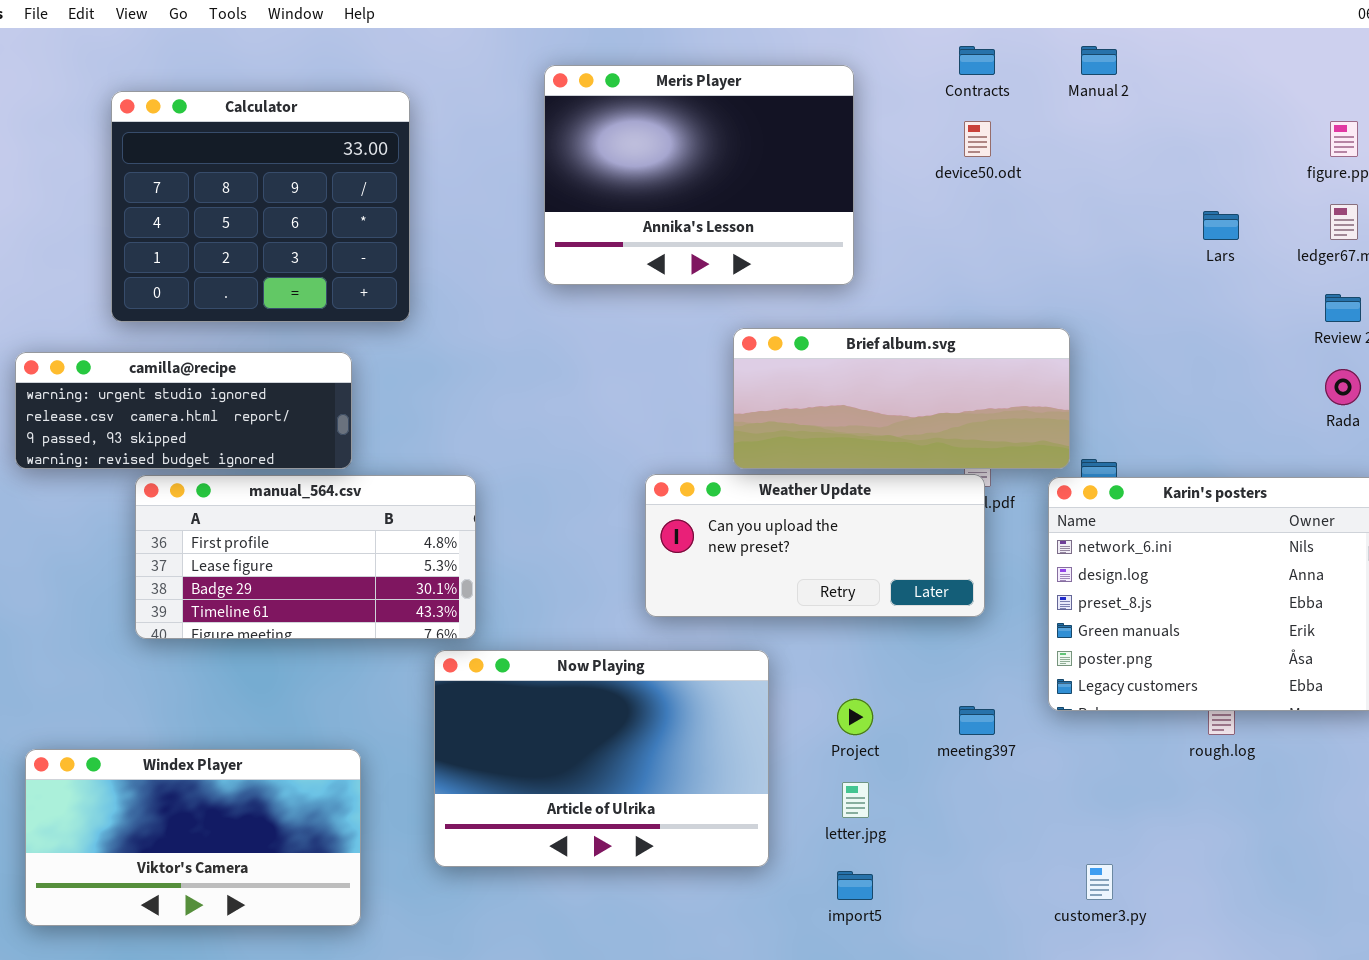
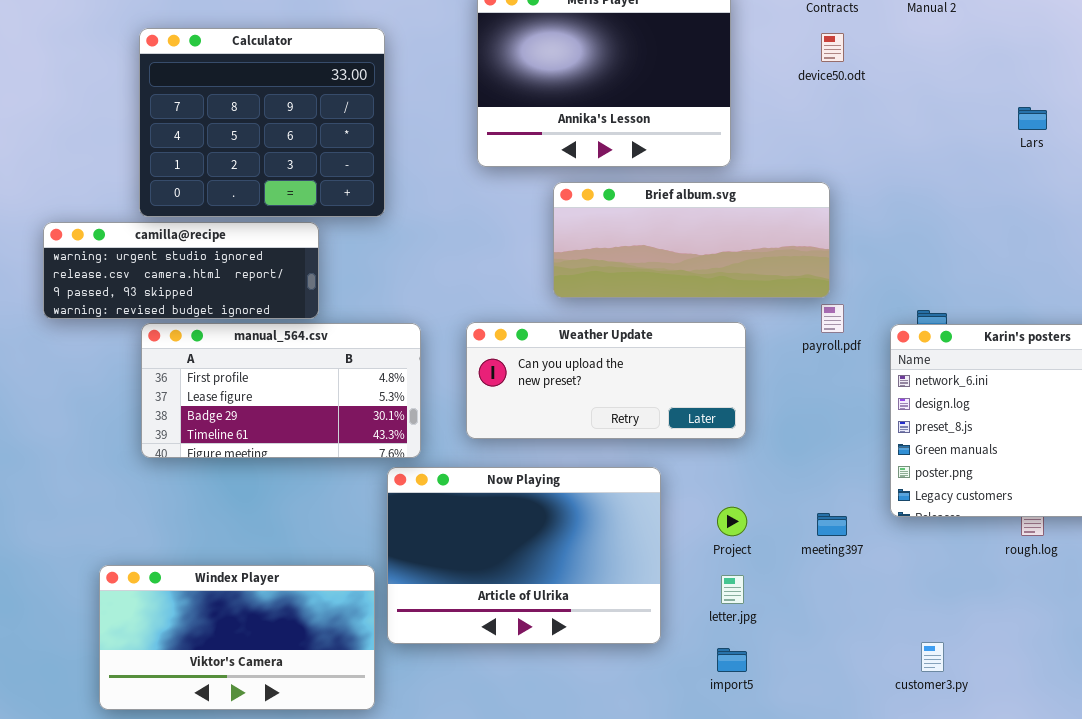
Calculator: [111,91,410,322] -> [139,28,385,217], moved
Brief album.svg: [733,328,1070,469] -> [553,182,830,298], moved
Weather Update: [645,474,985,617] -> [466,322,746,439], moved
Windex Player: [25,749,361,926] -> [99,565,375,710], moved

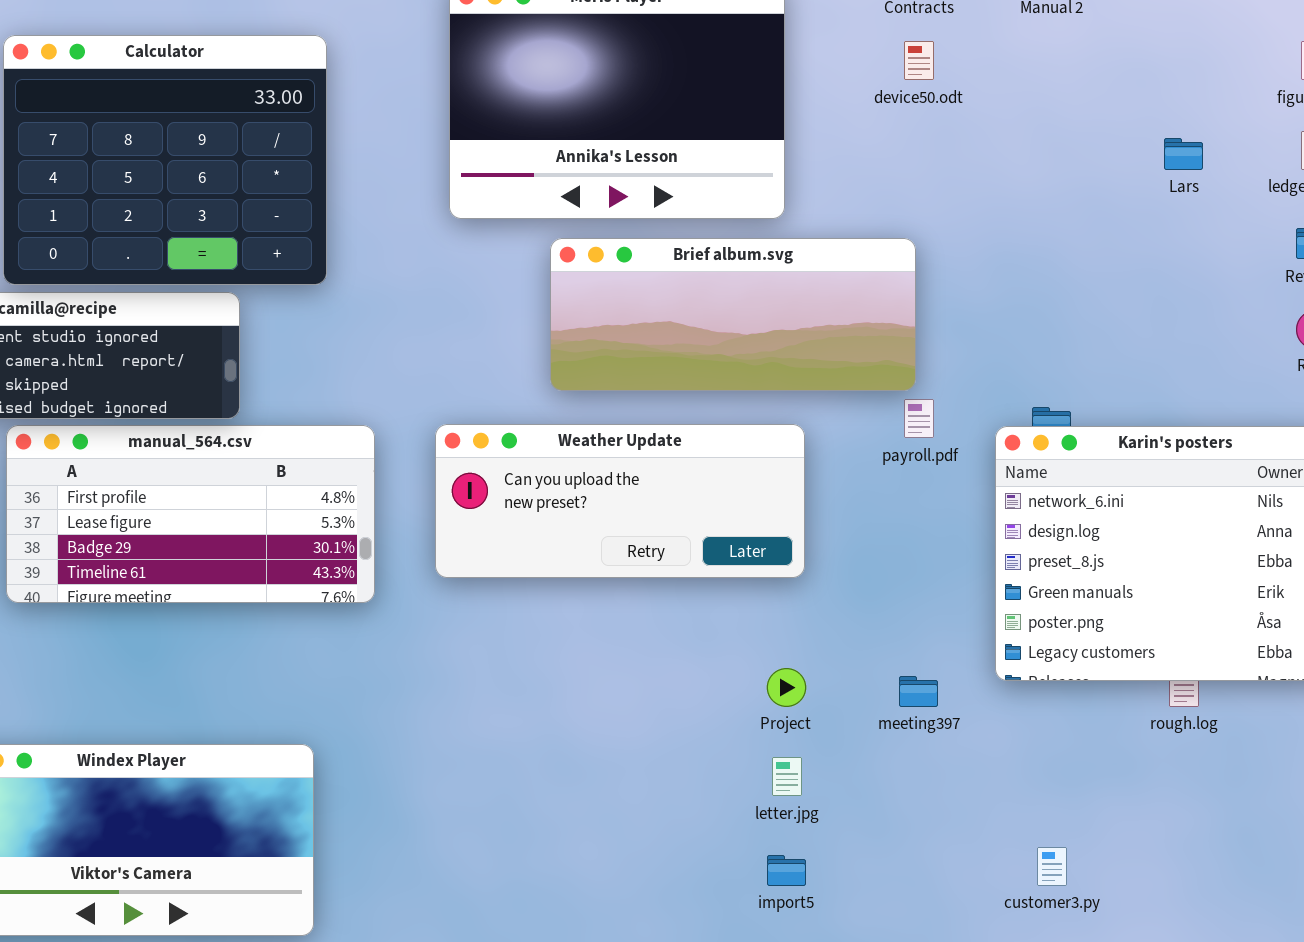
Now Playing: [387,467,661,644] -> none, closed

